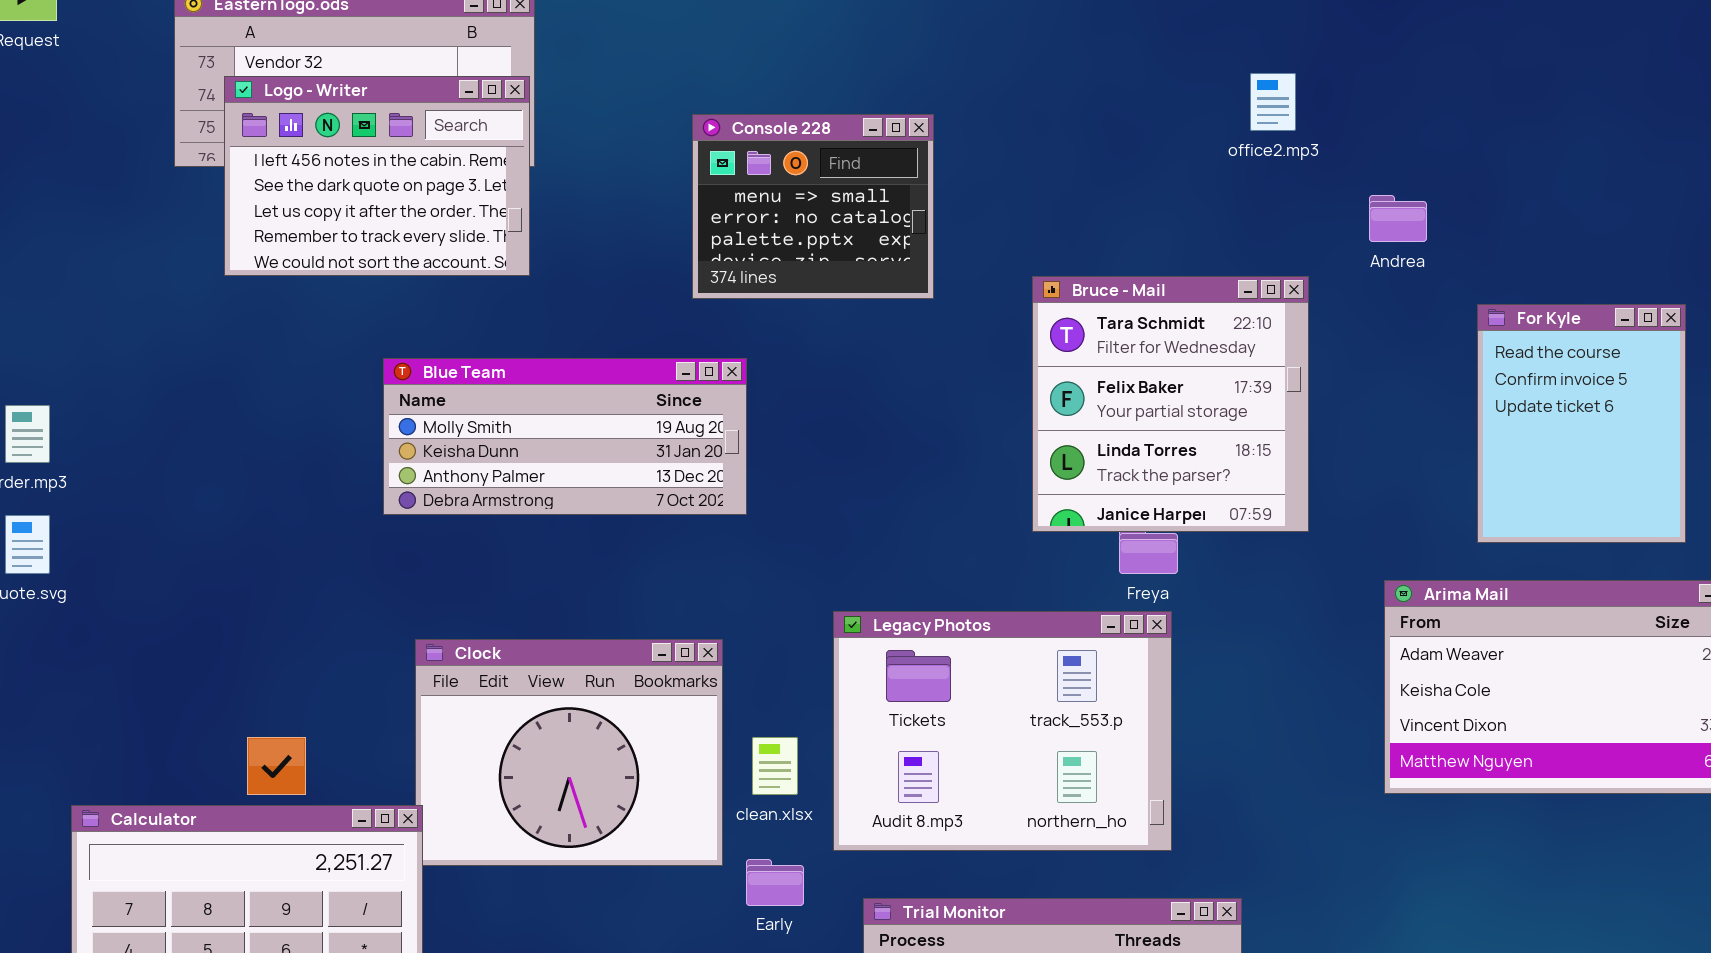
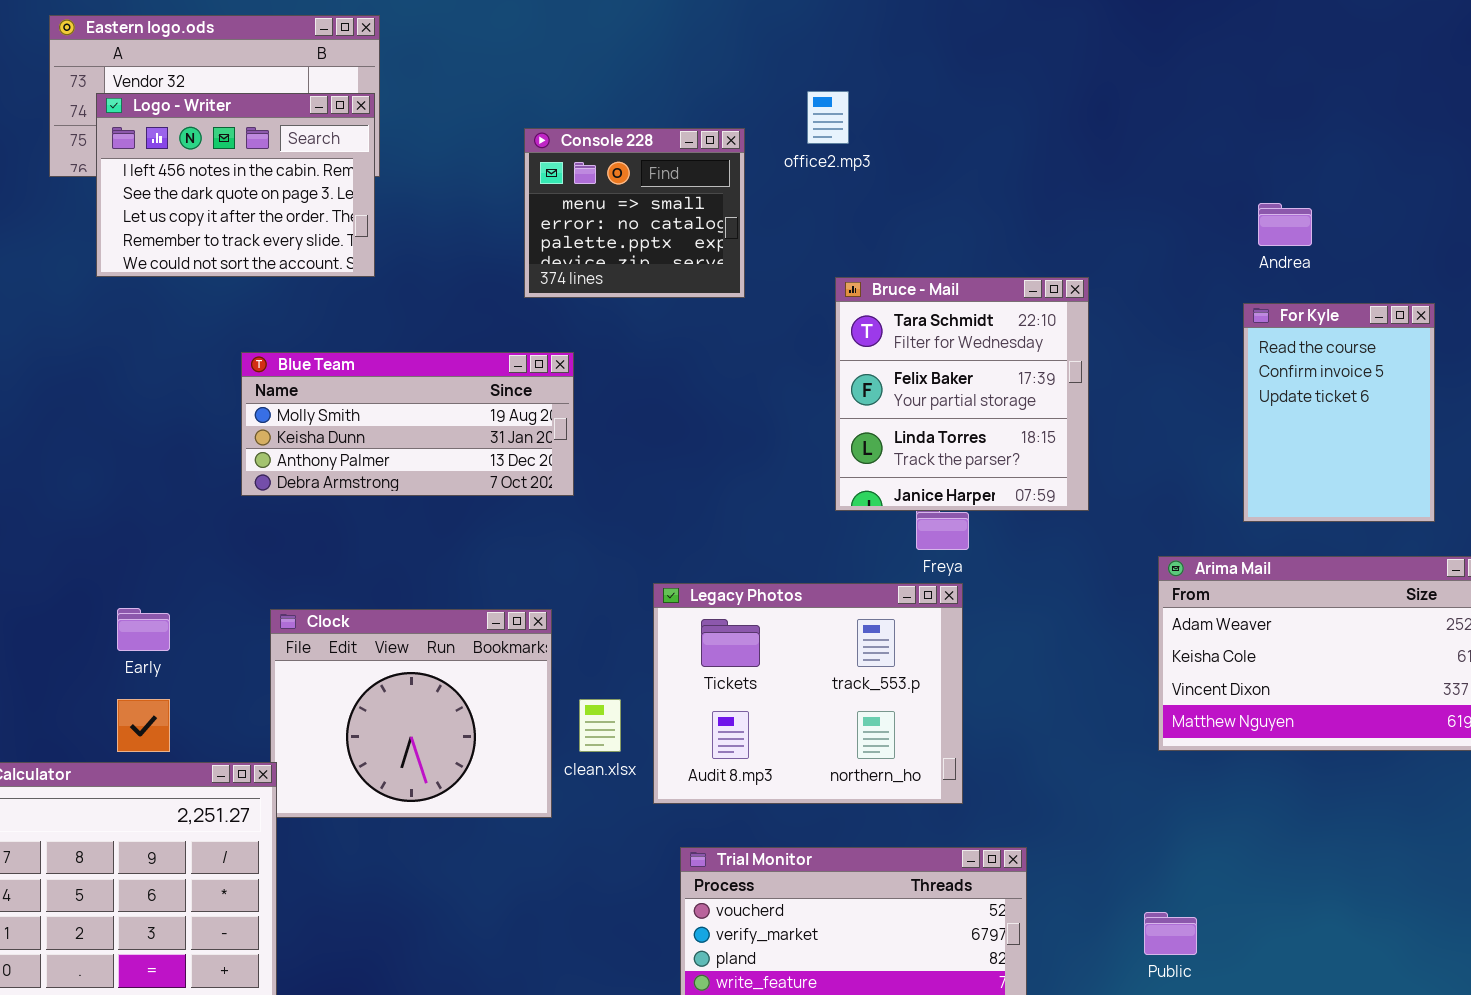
office2.mp3: [1250,73,1296,131] -> [807,91,849,144], moved
Andrea: [1369,195,1427,242] -> [1258,203,1312,246], moved
Early: [746,859,804,906] -> [117,608,170,651], moved

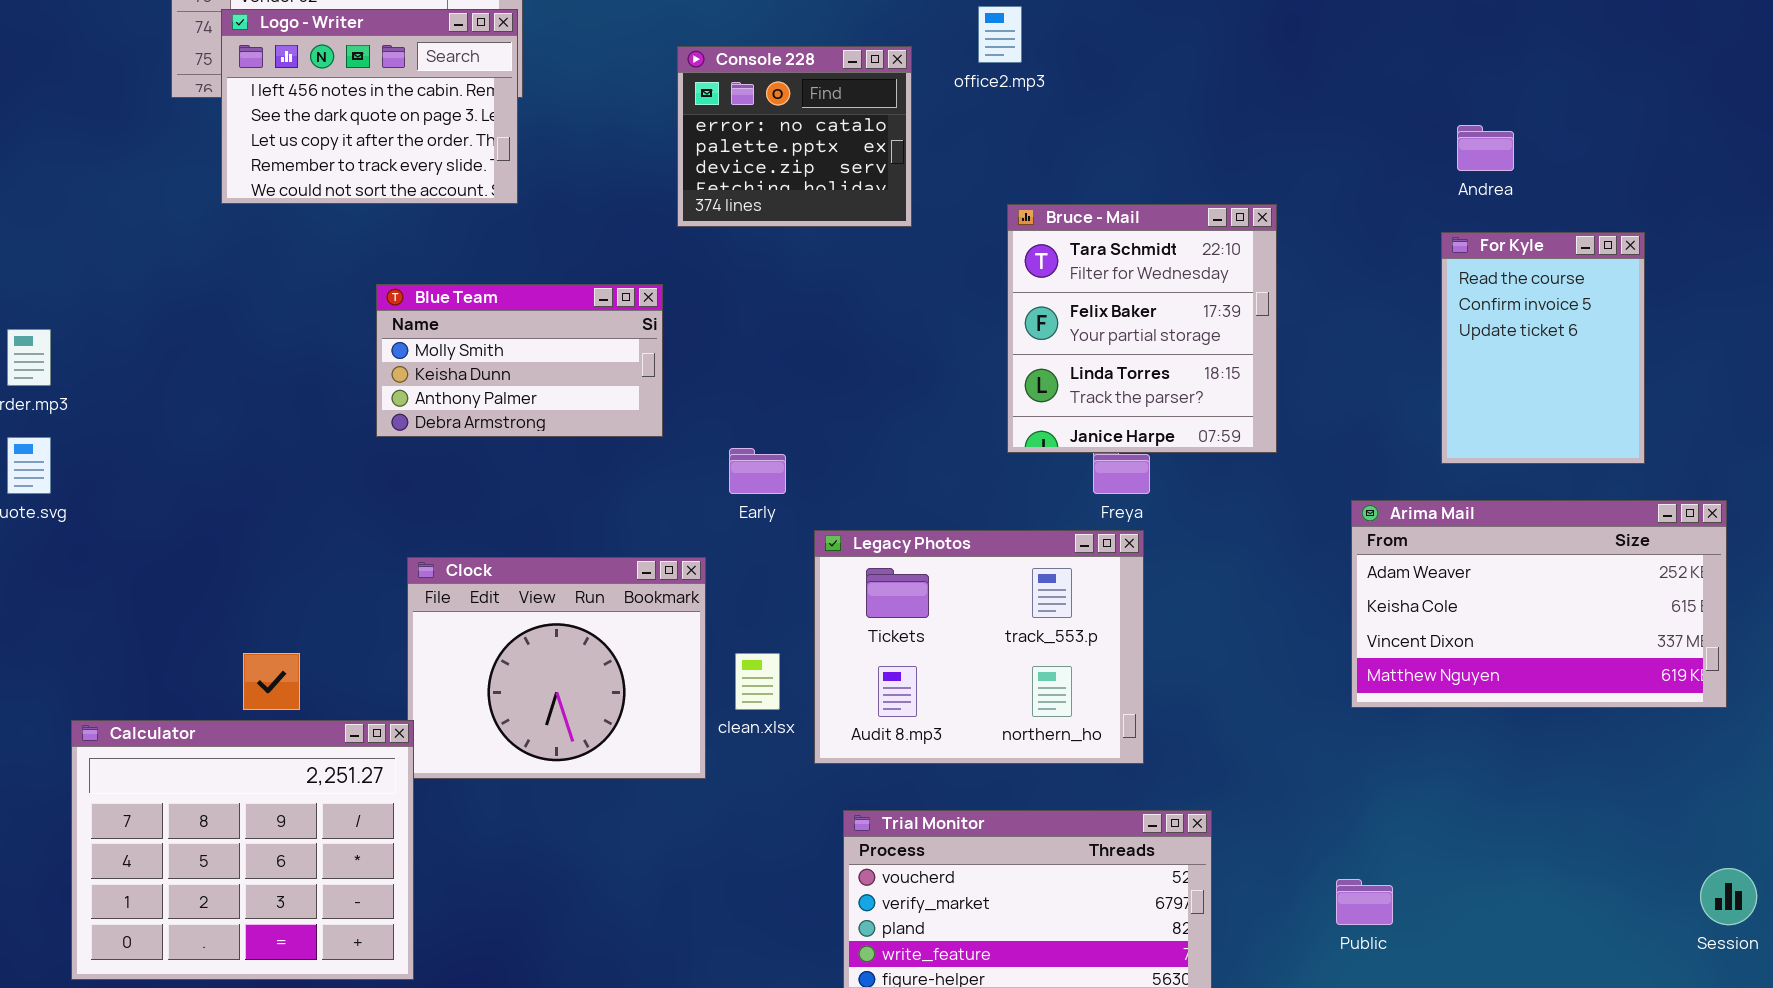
Console 228: [524,128,745,298] -> [677,46,912,227], scrolled down 1 row
Blue Team: [241,352,574,496] -> [376,284,663,437], resized
Early: [117,608,170,651] -> [729,448,786,494], moved

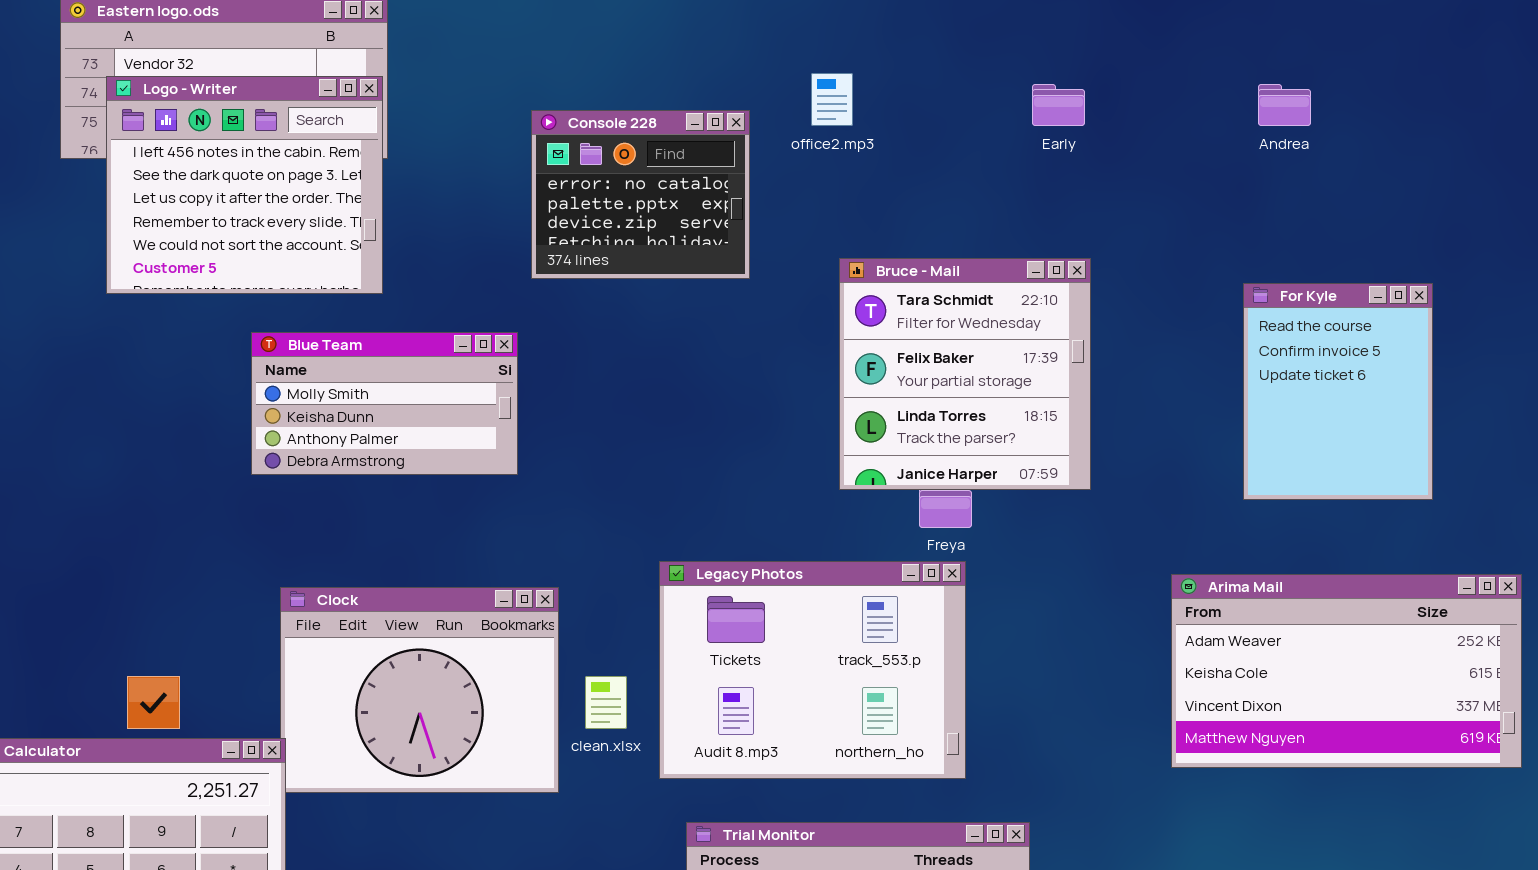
Logo - Writer: [221,9,518,204] -> [106,76,383,294], resized
Andrea: [1457,125,1514,171] -> [1258,84,1311,126], moved
Early: [729,448,786,494] -> [1032,84,1085,126], moved
Arima Mail: [1351,500,1727,708] -> [1171,574,1522,768], moved

